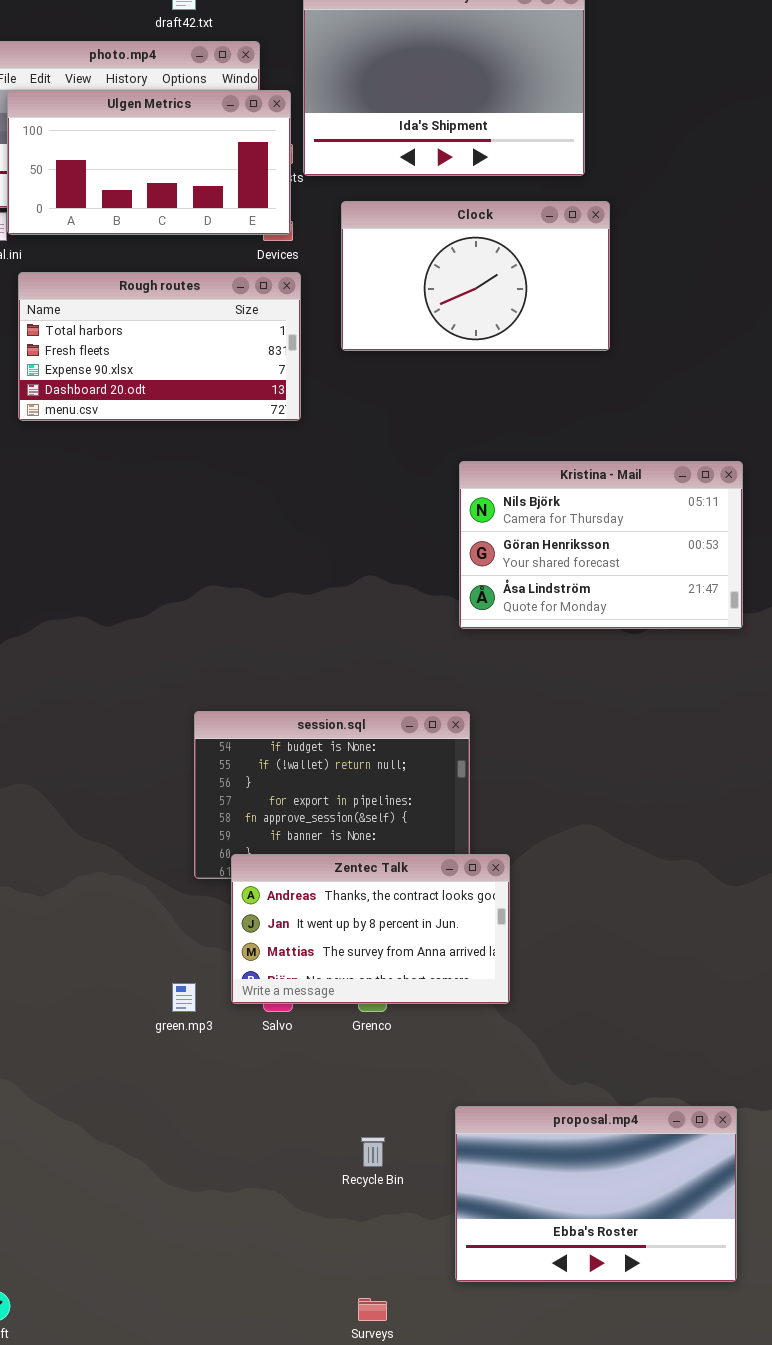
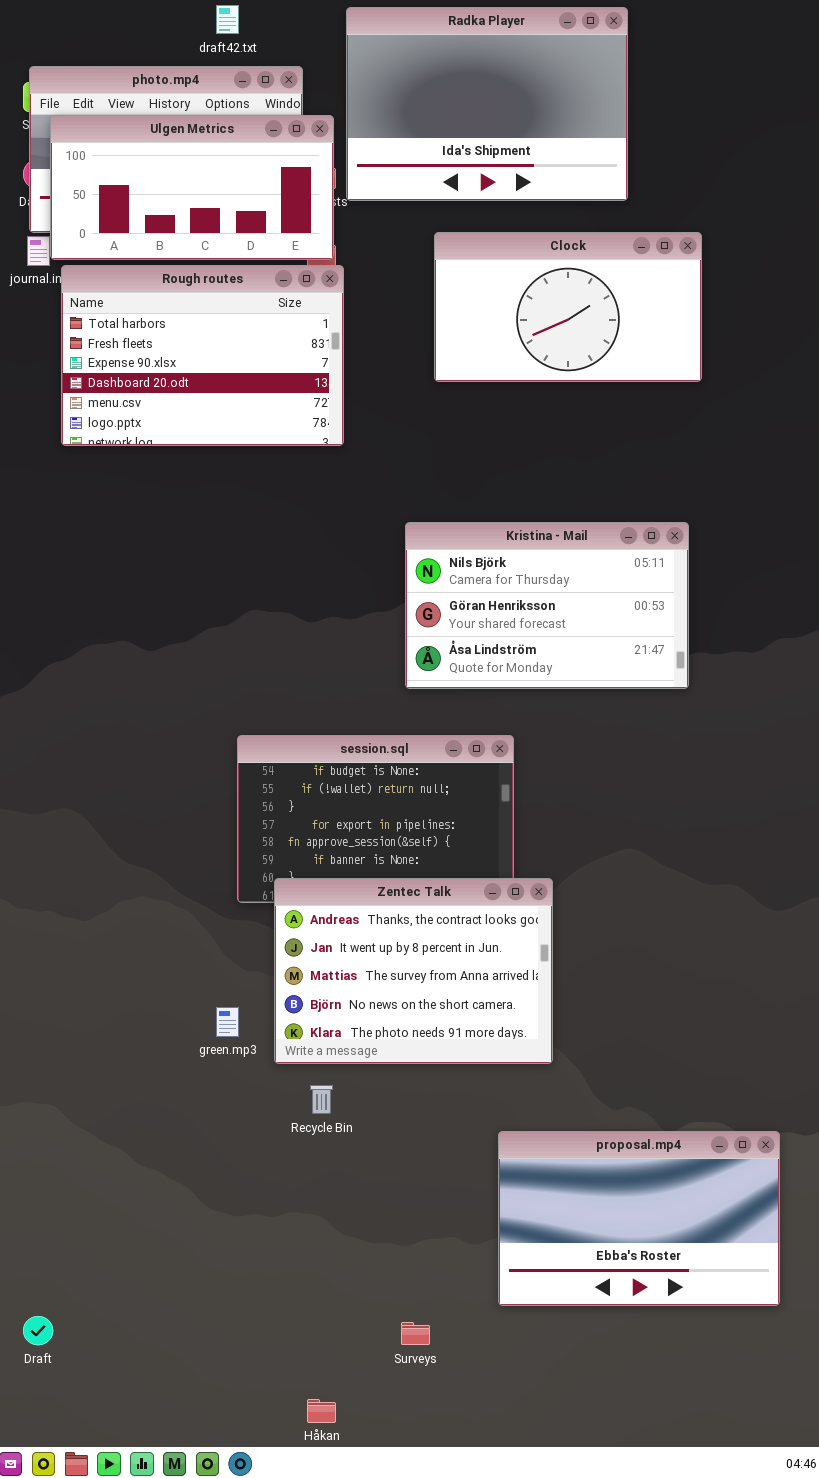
Clock: [341,201,610,351] -> [434,232,702,382], moved
Rough routes: [18,272,301,421] -> [61,265,344,446], resized
Kristina - Mail: [459,461,743,629] -> [405,522,689,689], moved
Zentec Talk: [231,854,510,1004] -> [274,878,553,1064], resized
Recycle Bin: [361,1137,385,1167] -> [310,1085,333,1114], moved

